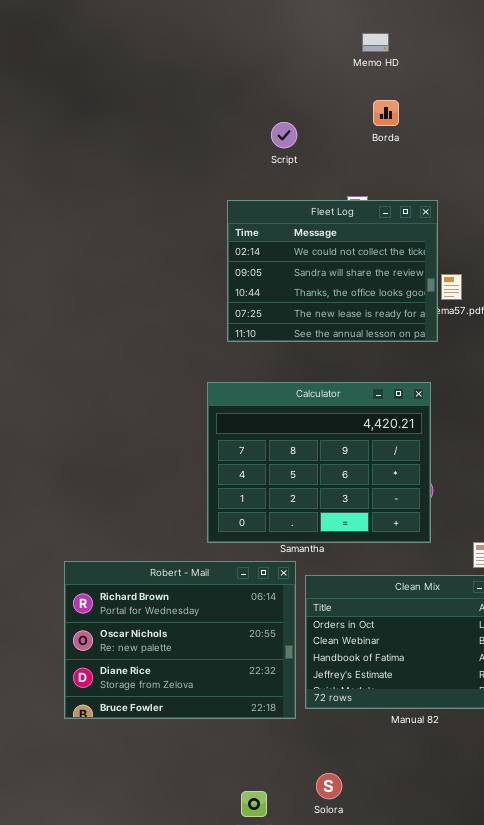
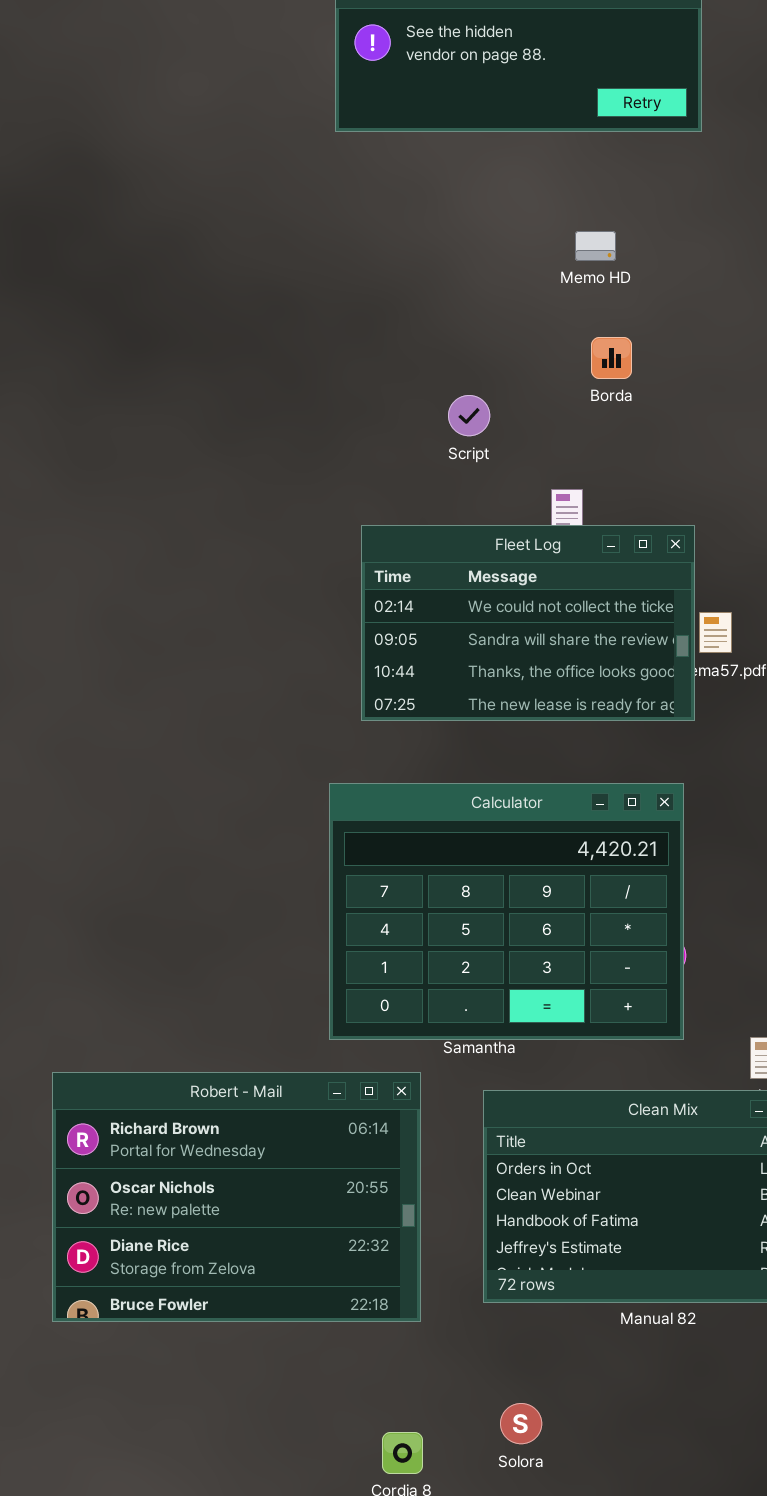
Script: [271,122,297,148] -> [448,395,490,436], moved
Fleet Log: [227,200,438,342] -> [361,525,695,721], resized
Robert - Mail: [64,561,296,719] -> [52,1072,421,1322], moved

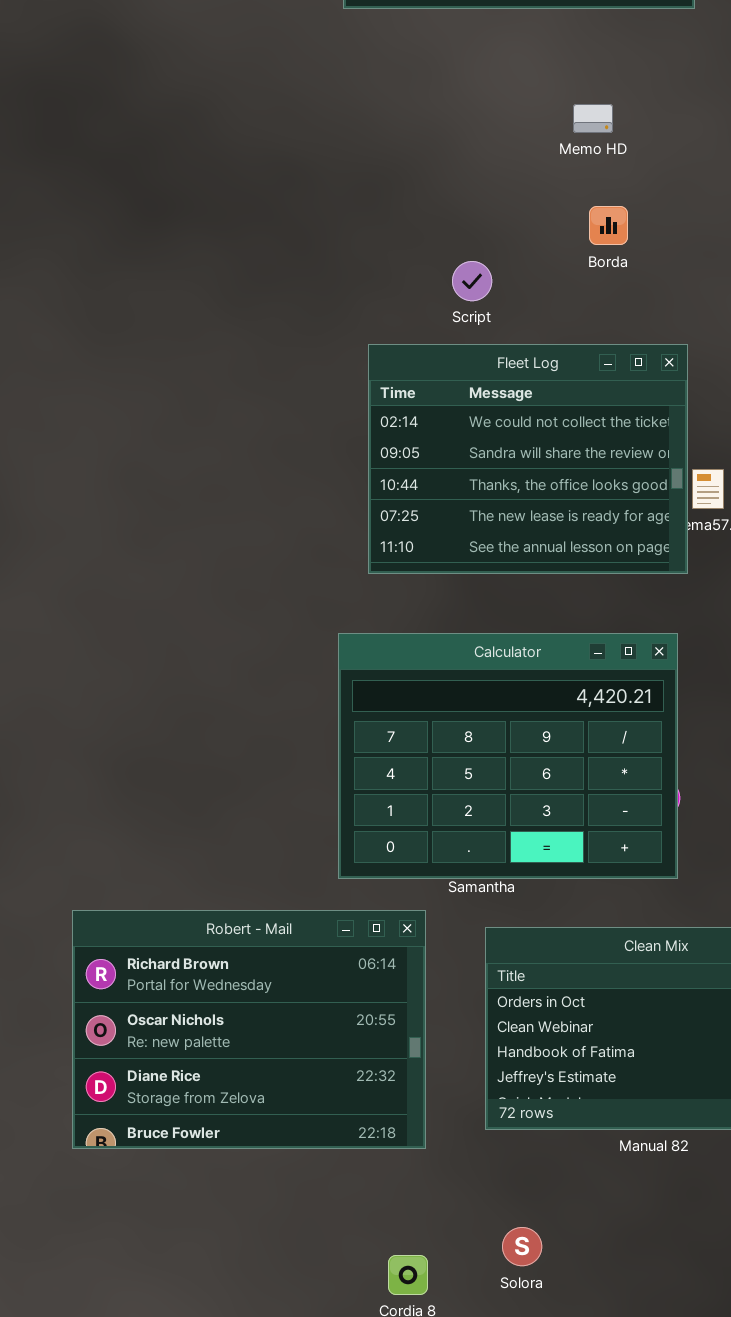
Fleet Log: [361,525,695,721] -> [368,344,688,574], resized

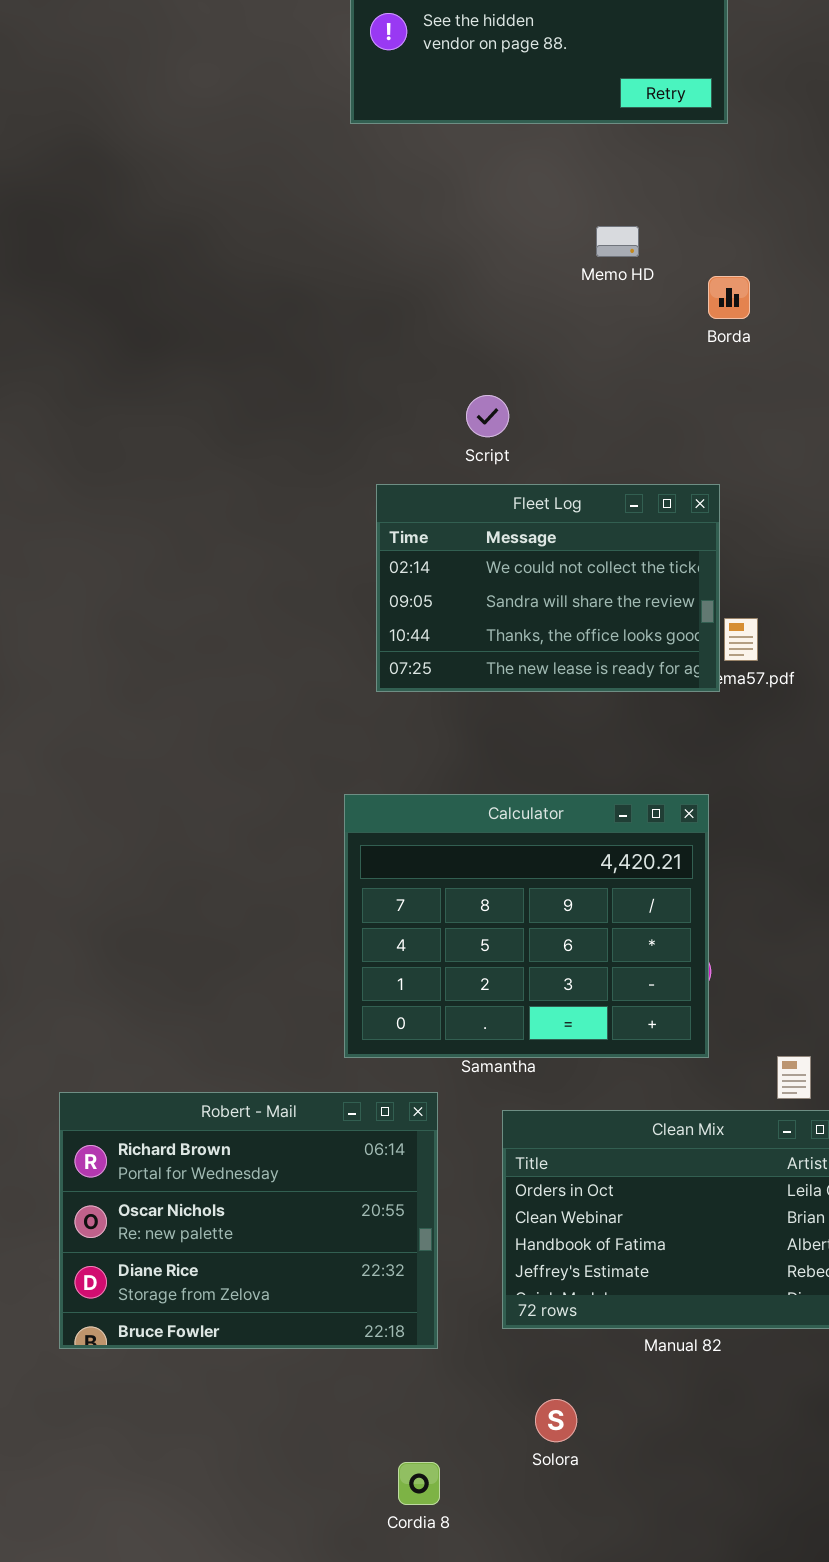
Borda: [589,206,628,245] -> [708,276,750,319], moved
Fleet Log: [368,344,688,574] -> [376,484,720,692], resized
Solora: [502,1227,542,1266] -> [535,1399,577,1442], moved

